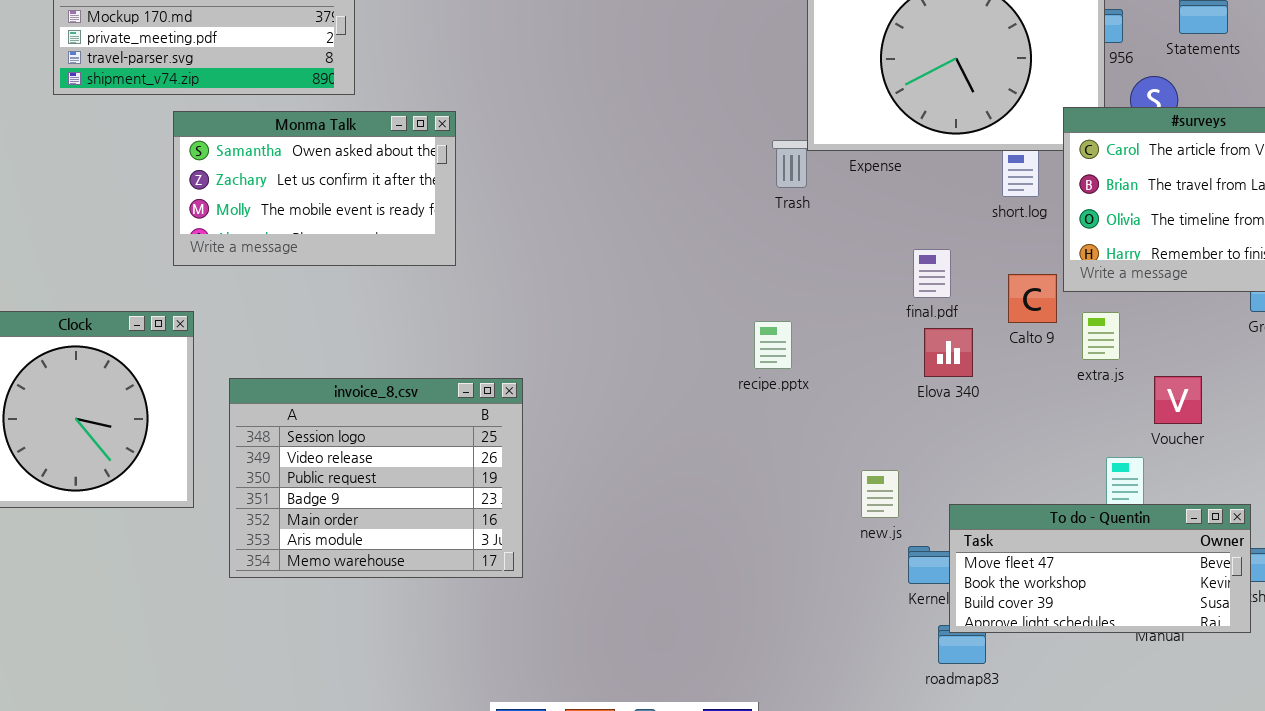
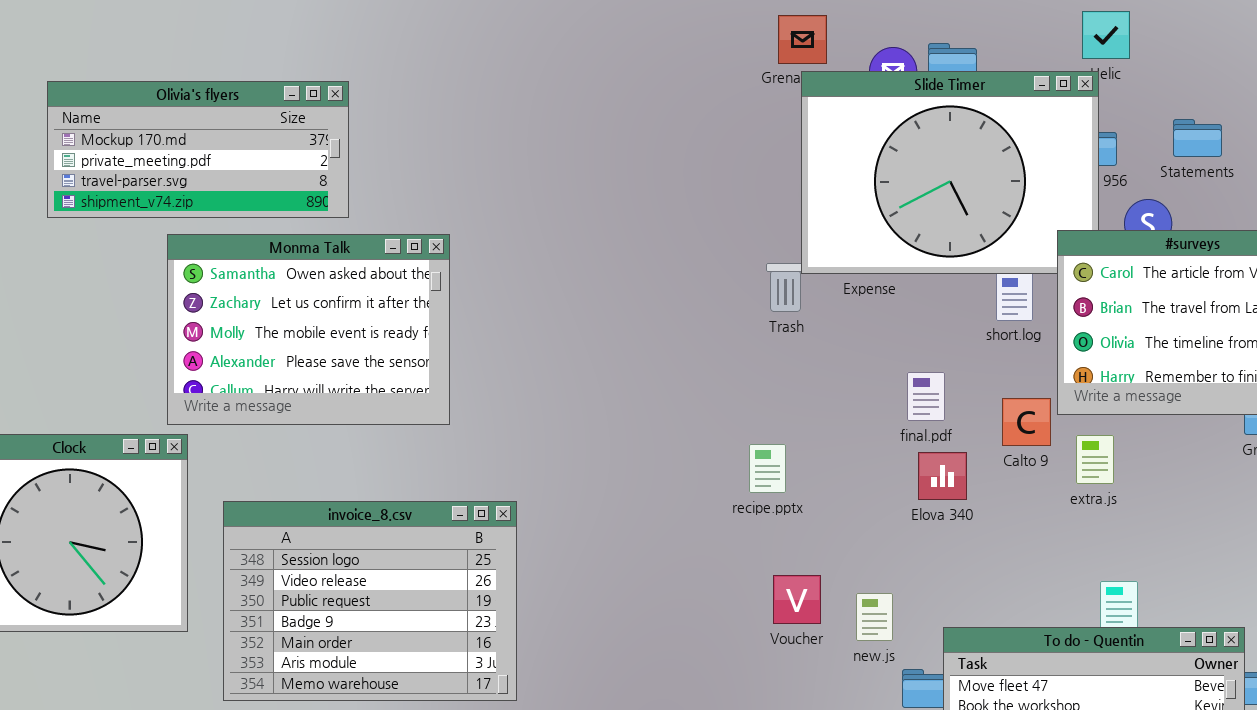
Monma Talk: [173,111,456,266] -> [167,234,450,425], resized
Voucher: [1154,376,1202,424] -> [773,575,821,624], moved

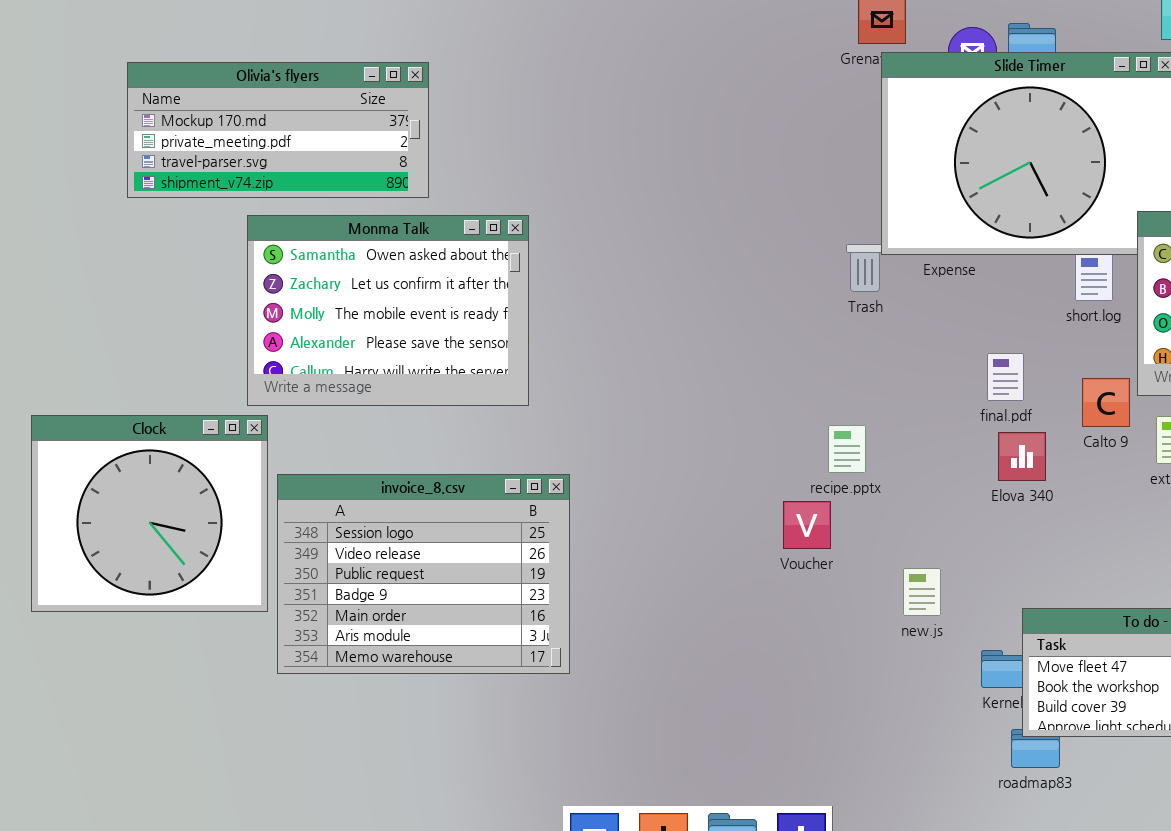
invoice_8.csv: [223,501,517,701] -> [277,474,570,674], moved
Voucher: [773,575,821,624] -> [783,501,831,549], moved
new.js: [856,593,893,641] -> [903,568,941,616], moved

